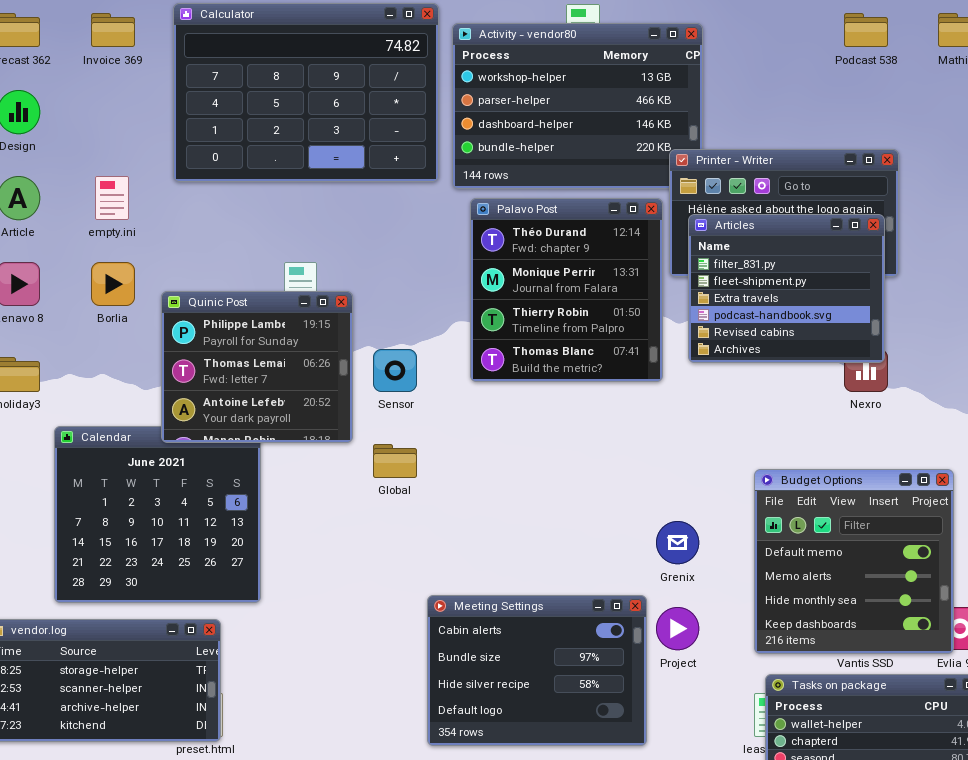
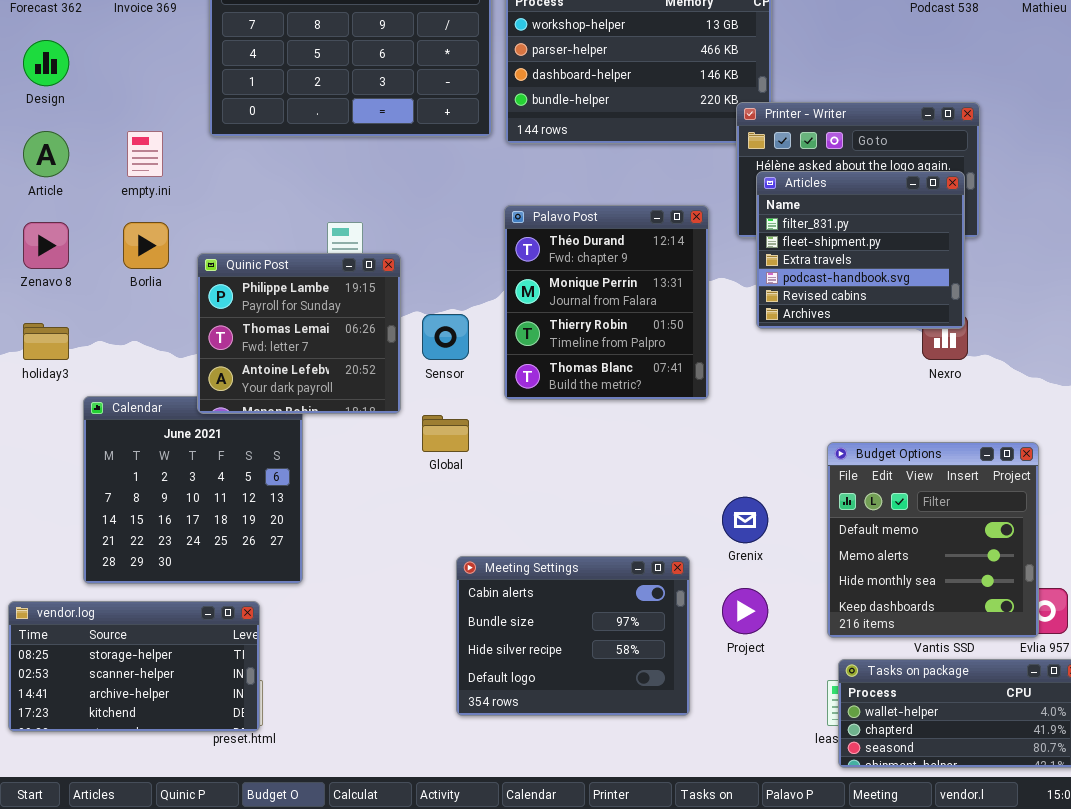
Palavo Post: [470,198,663,382] -> [504,205,709,400], moved
Meeting Settings: [427,595,647,746] -> [456,556,690,716], moved

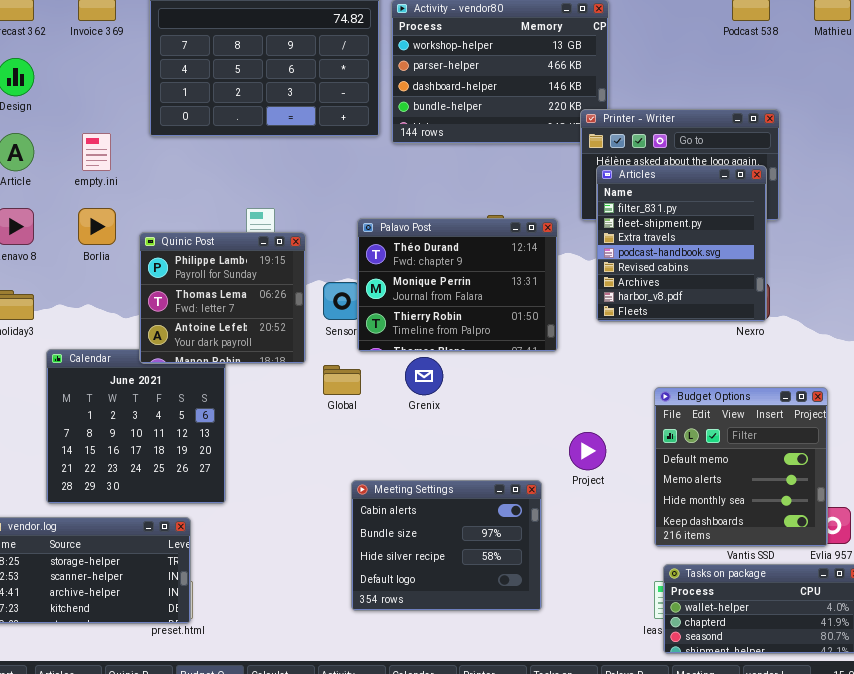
Articles: [756,171,965,329] -> [596,165,767,322], resized
Palavo Post: [504,205,709,400] -> [357,218,558,352], resized
Grenix: [722,497,768,543] -> [405,357,443,395], moved
Project: [722,588,768,634] -> [569,432,606,470], moved

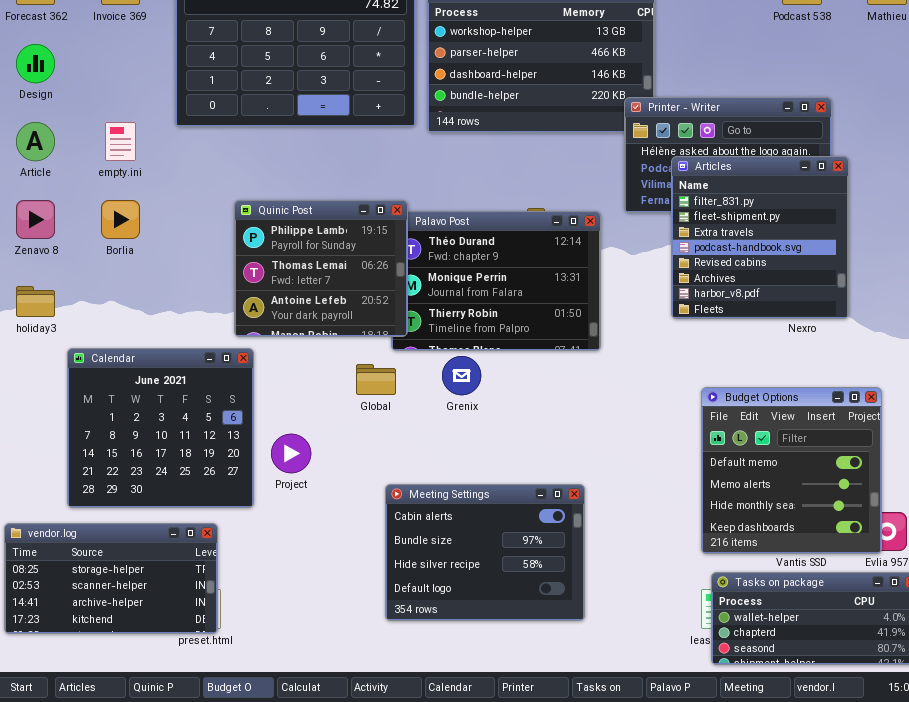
Articles: [596,165,767,322] -> [671,156,849,319], moved
Quinic Post: [139,232,306,364] -> [234,200,408,337], moved
Project: [569,432,606,470] -> [271,434,311,473], moved

